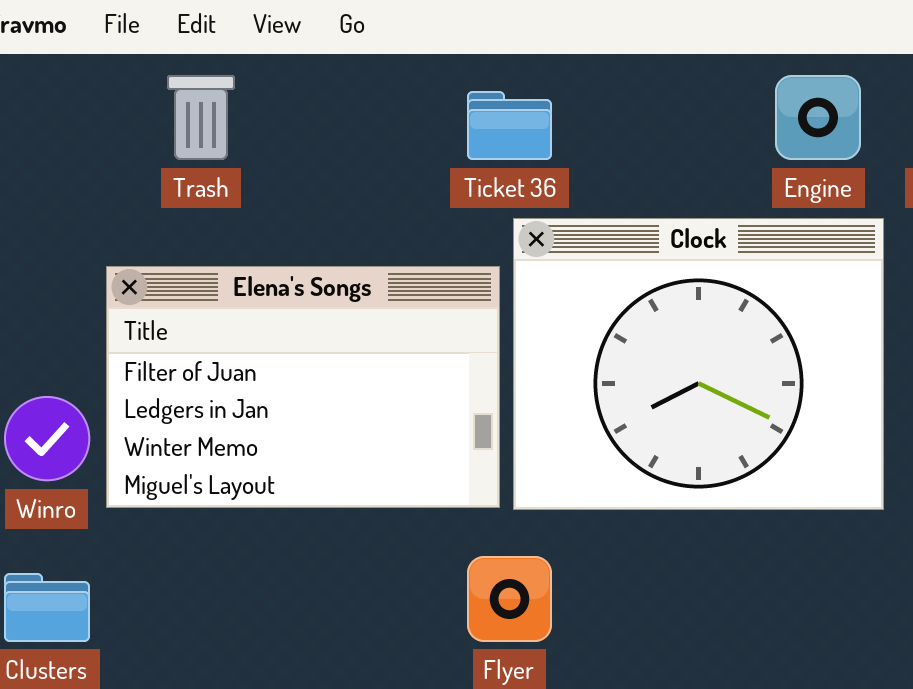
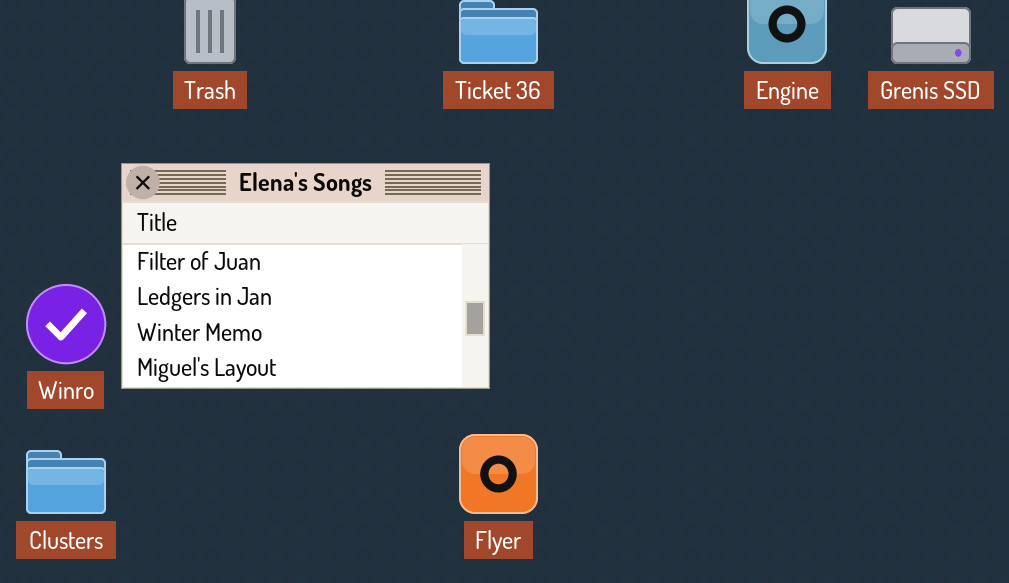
Clock: [513,218,884,510] -> none, closed

